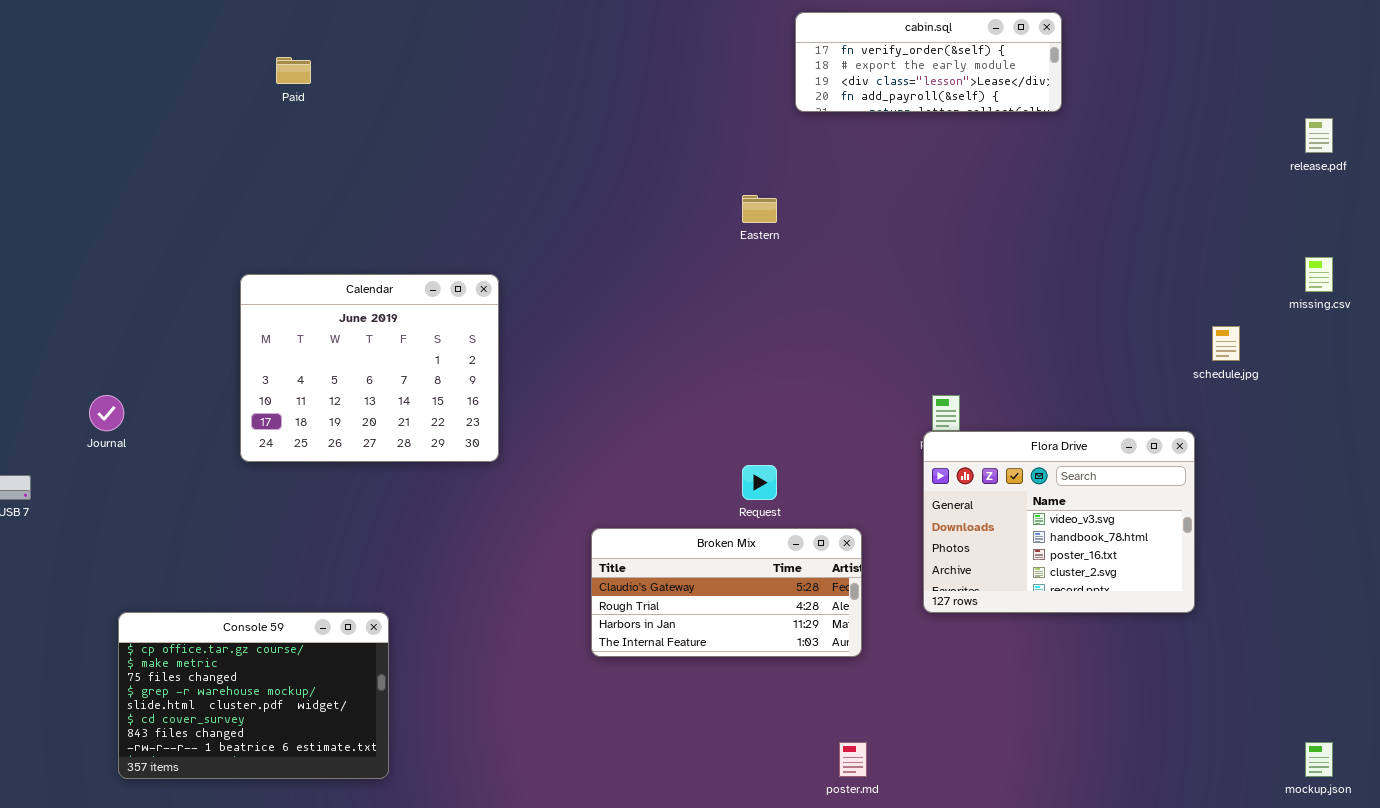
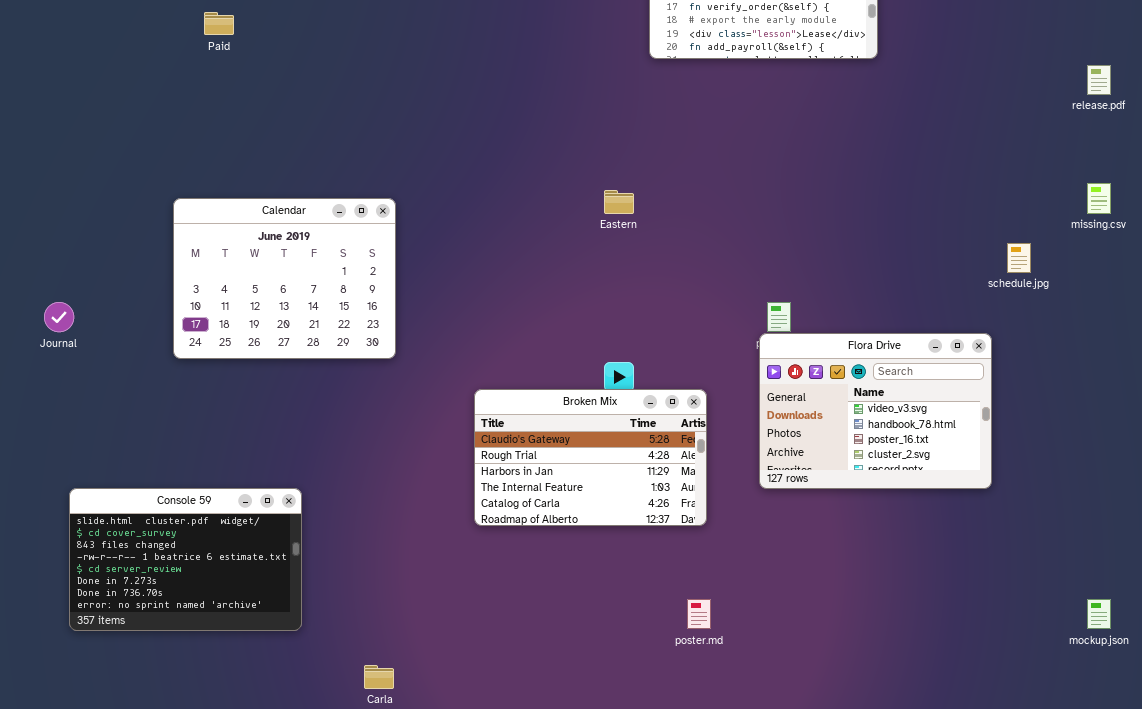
Eastern: [742,195,777,223] -> [604,190,634,214], moved
Broken Mix: [591,528,862,657] -> [474,389,707,526], resized
Console 59: [118,612,389,779] -> [69,488,302,631], scrolled down 4 rows

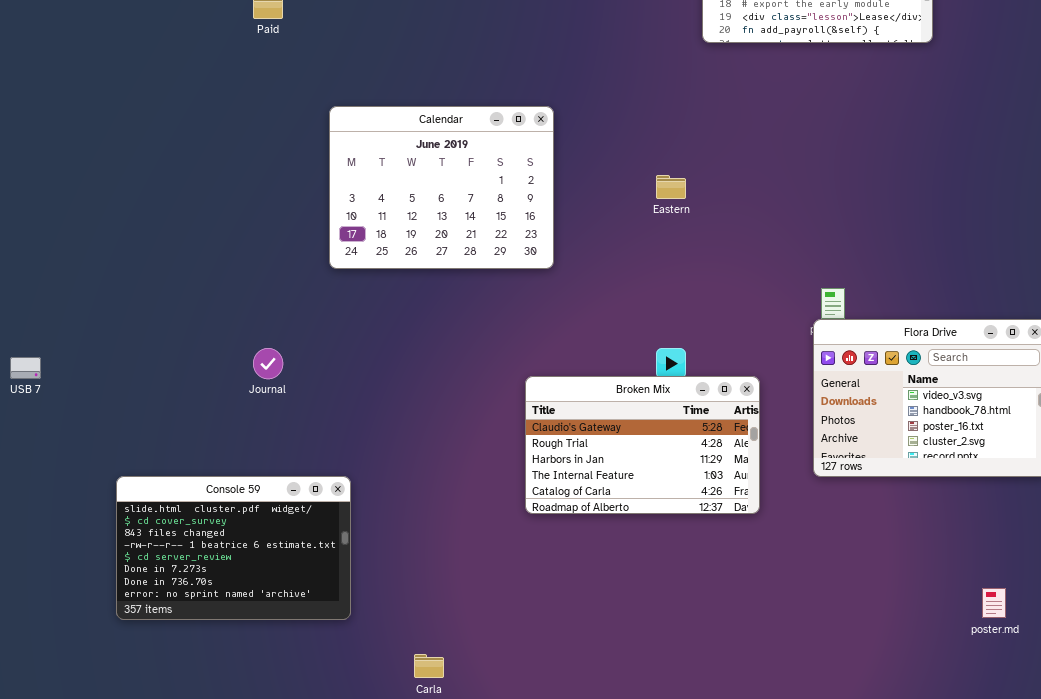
Calendar: [173,198,396,359] -> [329,106,554,269], moved
Journal: [44,302,74,332] -> [253,348,283,379], moved
poster.md: [687,599,711,629] -> [982,588,1006,618], moved

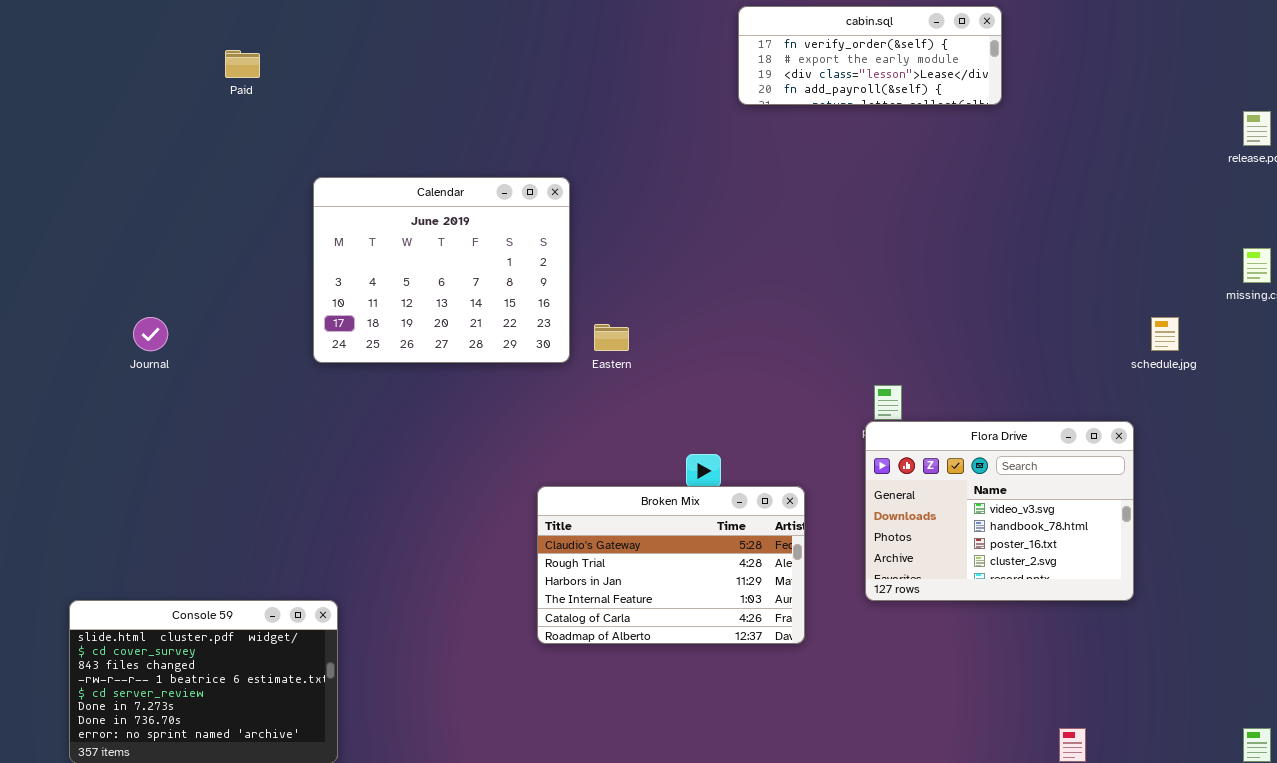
Eastern: [656,175,686,199] -> [594,324,629,351], moved
Journal: [253,348,283,379] -> [133,317,168,351], moved

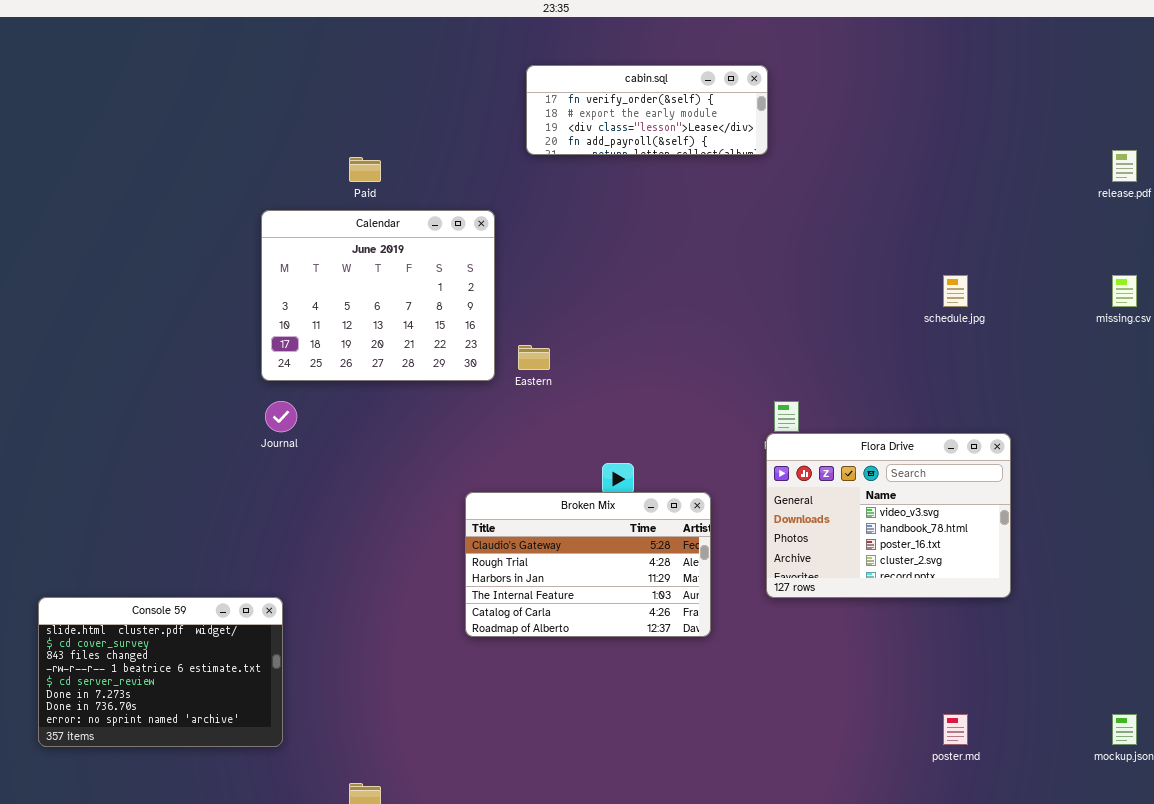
cabin.sql: [738,6,1002,105] -> [526,65,768,155], moved
Paid: [225,50,260,78] -> [349,157,381,182], moved
Journal: [133,317,168,351] -> [265,401,297,432], moved
schedule.jpg: [1151,317,1179,351] -> [943,275,968,307], moved

